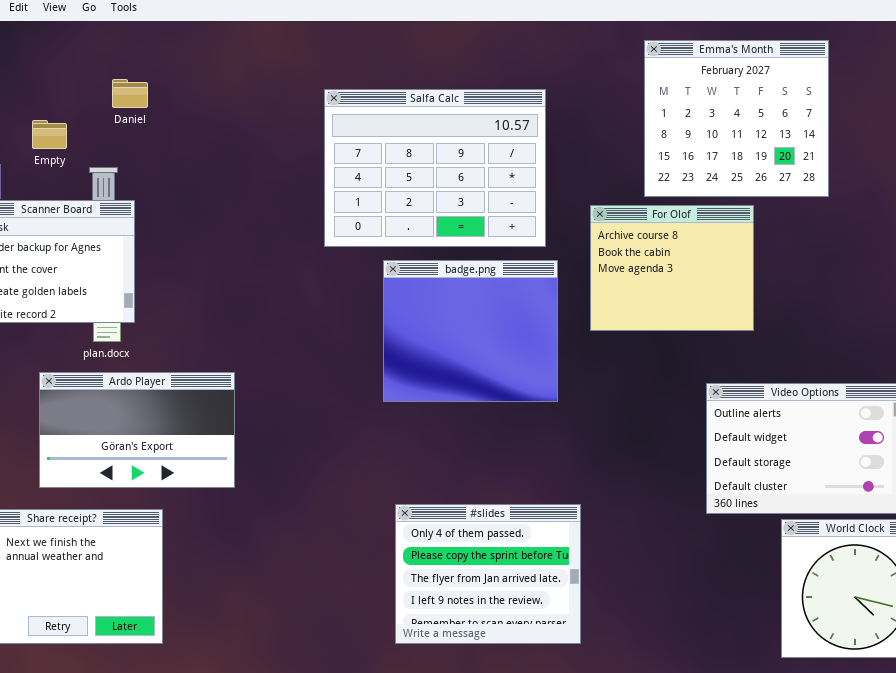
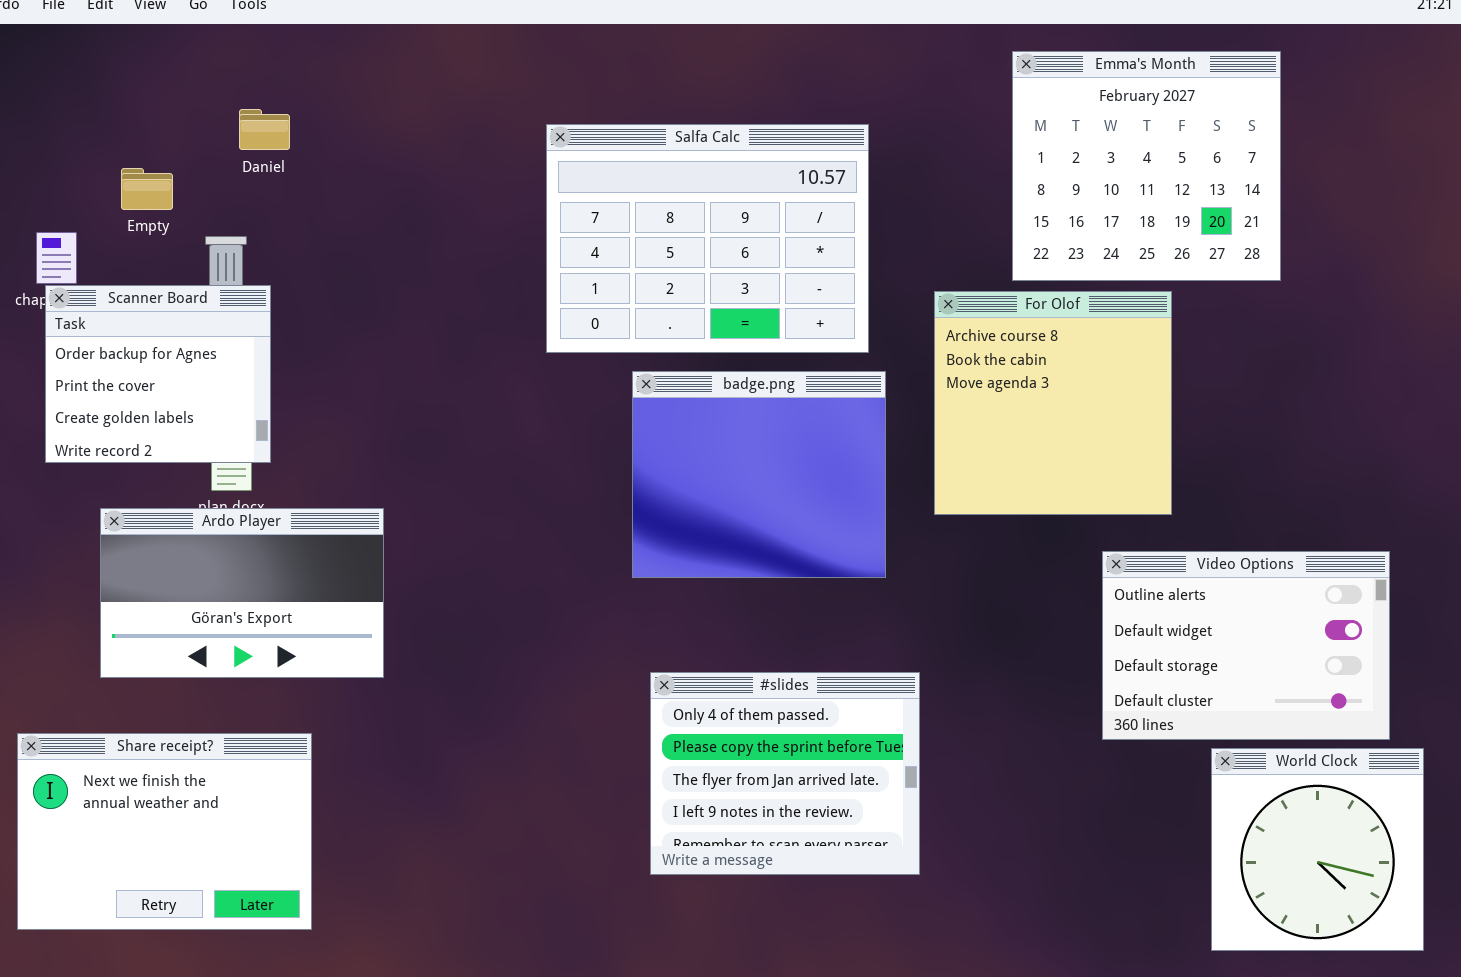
For Olof: [590,205,754,331] -> [934,291,1172,515], resized
Ardo Player: [39,372,235,488] -> [100,508,384,678], moved
#slides: [395,504,581,644] -> [650,672,920,875], moved

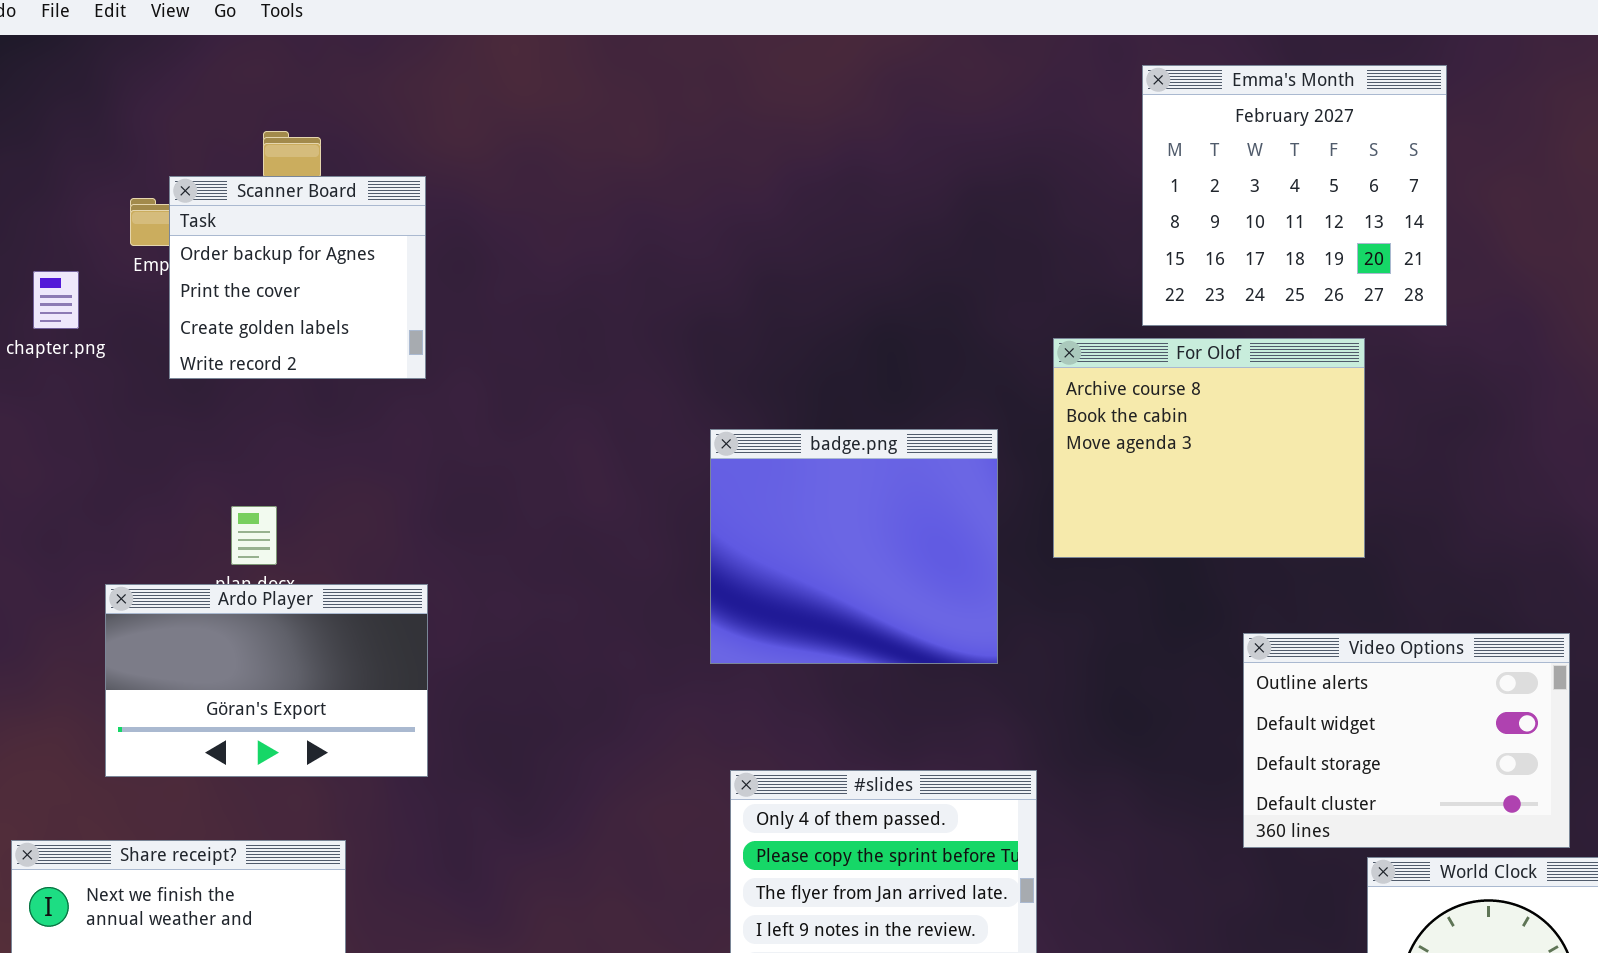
Salfa Calc: [546,124,869,353] -> none, closed
Scanner Board: [45,285,271,463] -> [169,176,426,379], moved
For Olof: [934,291,1172,515] -> [1053,338,1365,558], resized

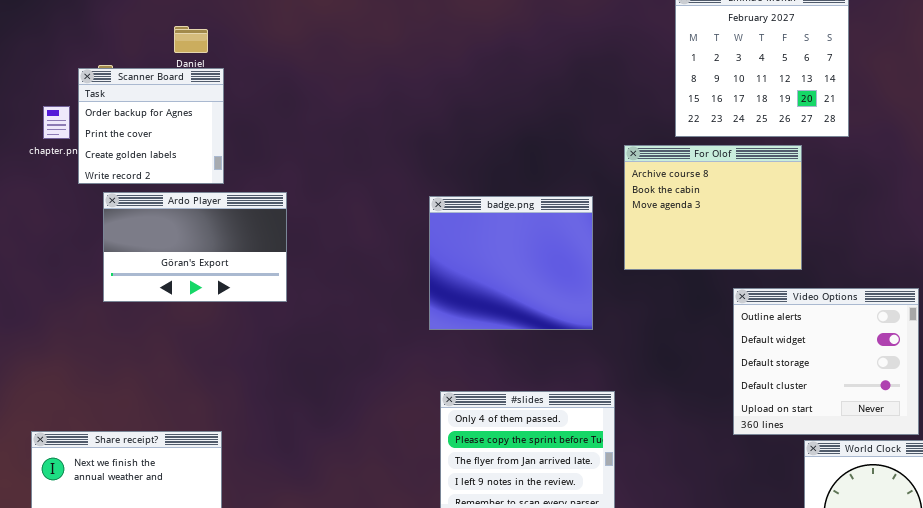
Scanner Board: [169,176,426,379] -> [78,68,224,184], moved
Ardo Player: [105,584,428,777] -> [103,192,287,302], moved
Video Options: [1243,633,1570,848] -> [733,288,919,435], resized

